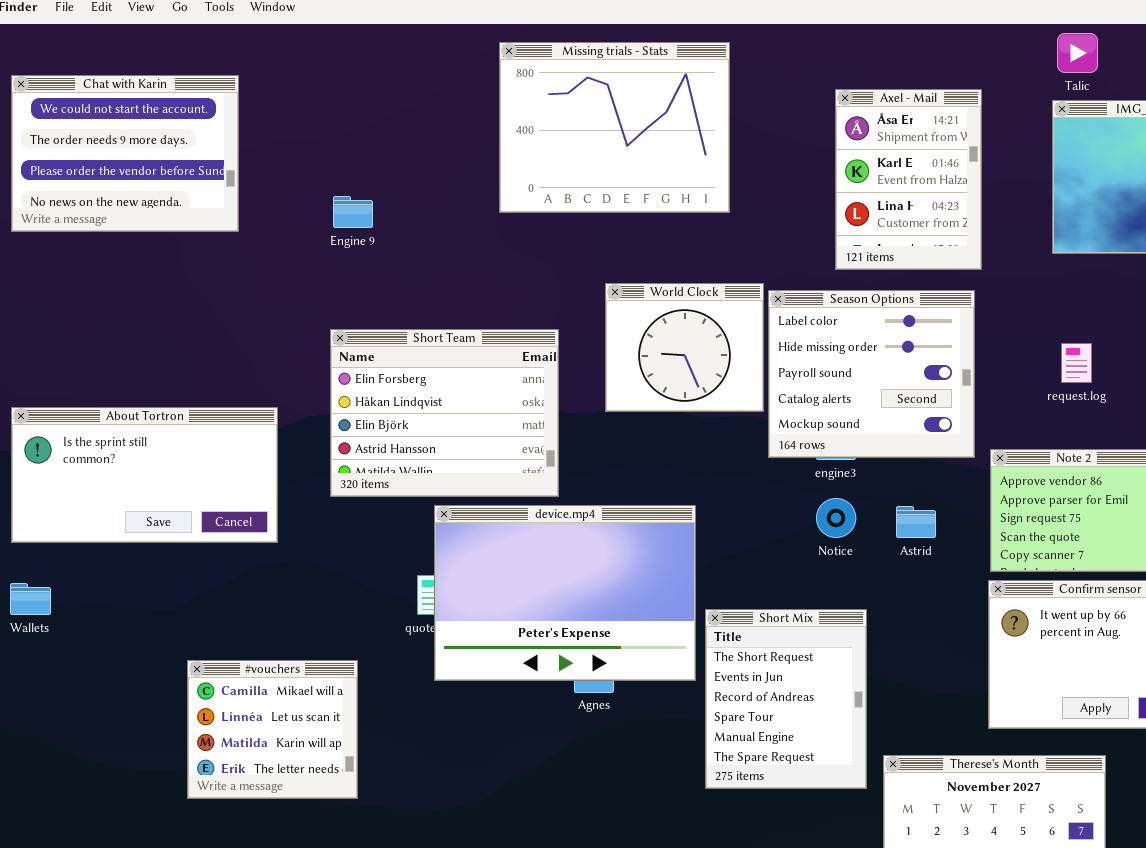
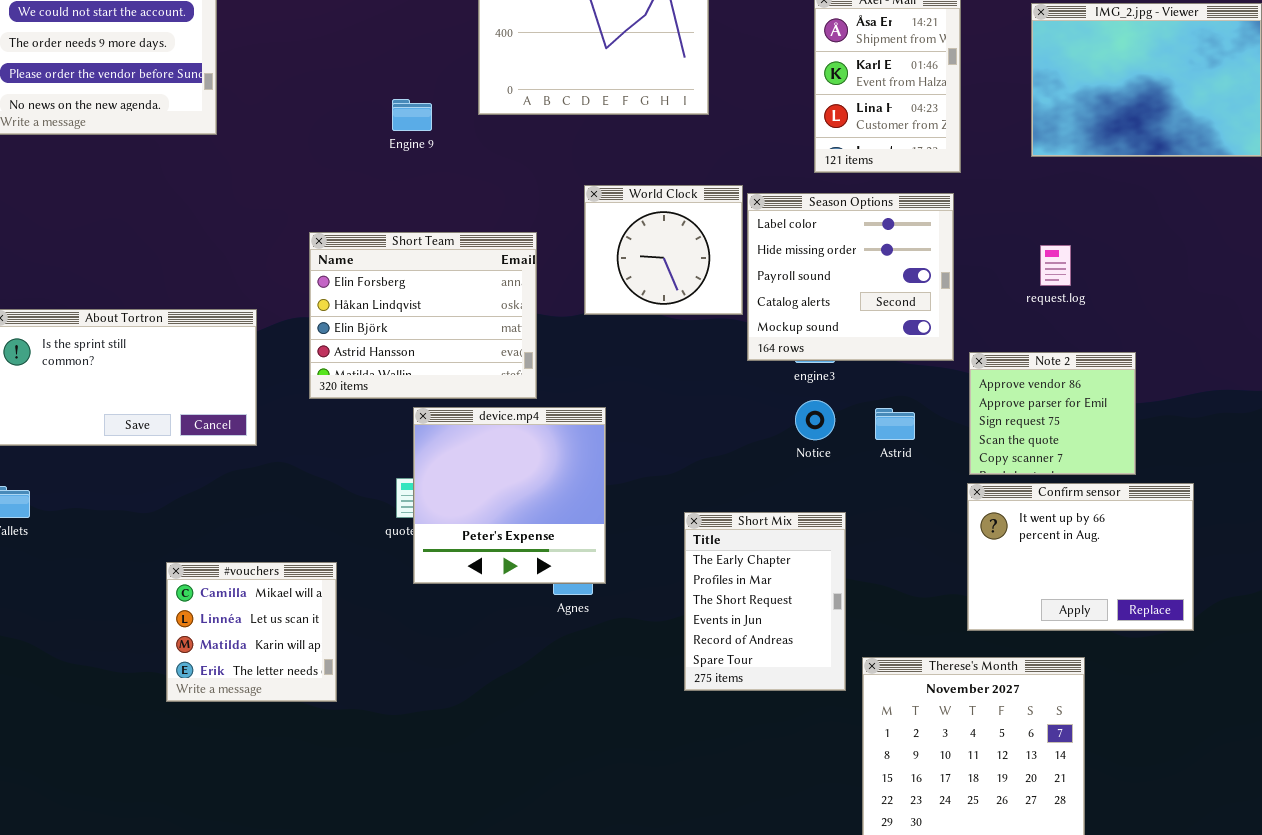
Engine 9: [333,196,373,228] -> [392,99,432,131], moved
device.mp4: [434,505,696,681] -> [413,407,606,584], resized
Short Mix: [705,609,867,789] -> [684,512,846,691], scrolled up 2 rows

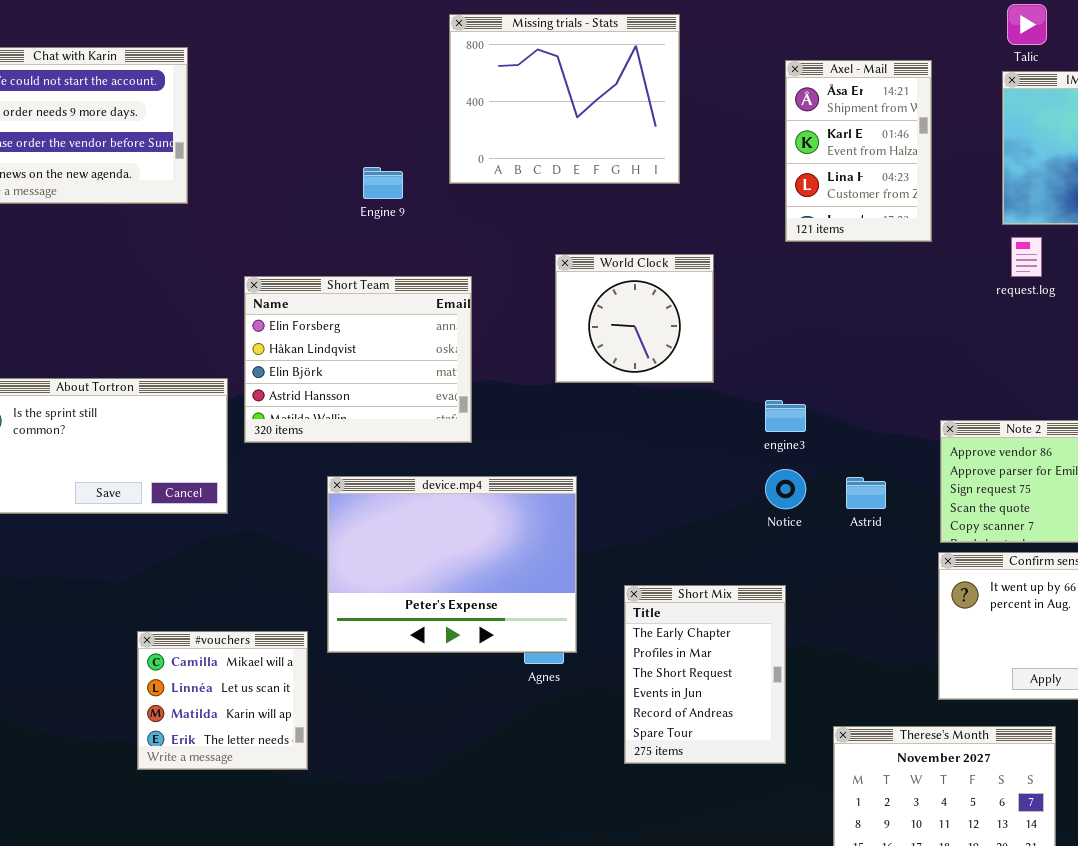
Season Options: [747,193,954,361] -> none, closed
Short Team: [309,232,537,399] -> [244,276,472,443], moved
request.log: [1040,245,1071,286] -> [1011,237,1042,277], moved
device.mp4: [413,407,606,584] -> [327,476,577,653], resized
Short Mix: [684,512,846,691] -> [624,585,786,764], moved

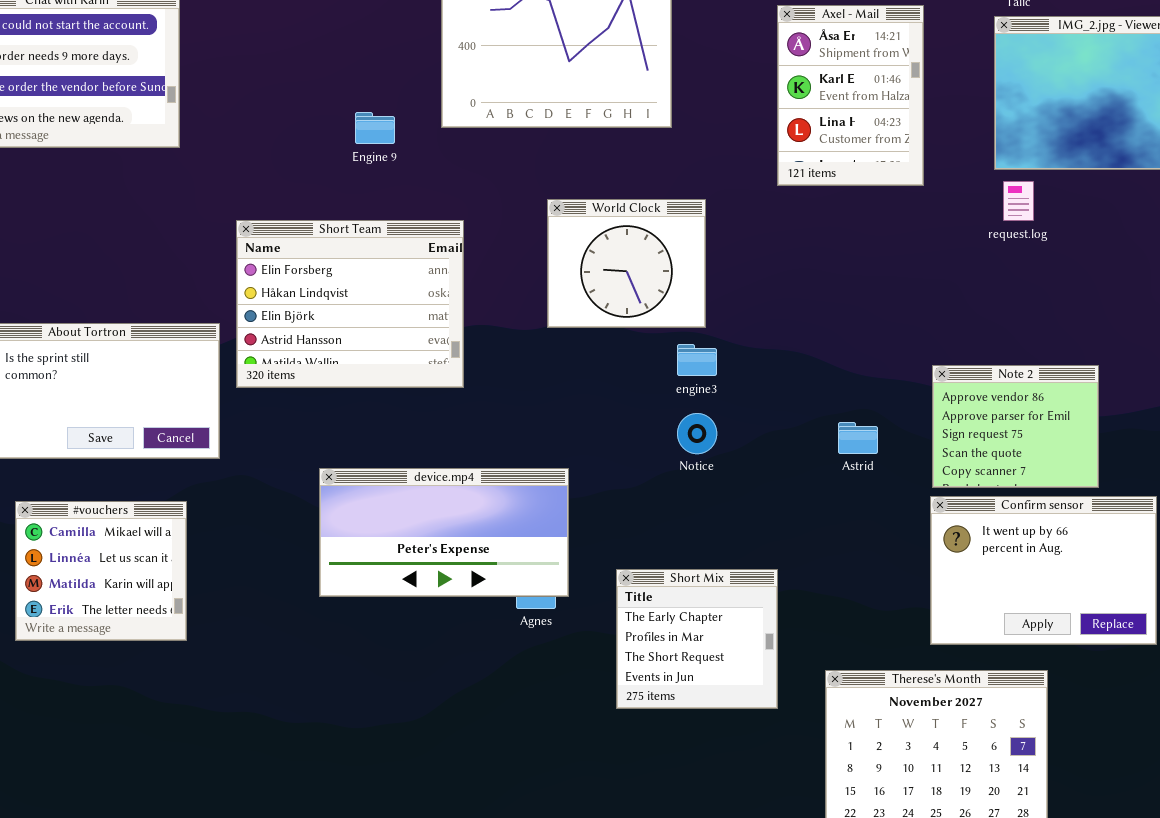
engine3: [765,400,806,432] -> [677,344,717,376], moved
Notice: [765,469,806,509] -> [677,413,717,454], moved
device.mp4: [327,476,577,653] -> [319,468,569,597], resized
Short Mix: [624,585,786,764] -> [616,569,778,709], resized
#vouchers: [137,631,308,770] -> [15,501,187,641], moved

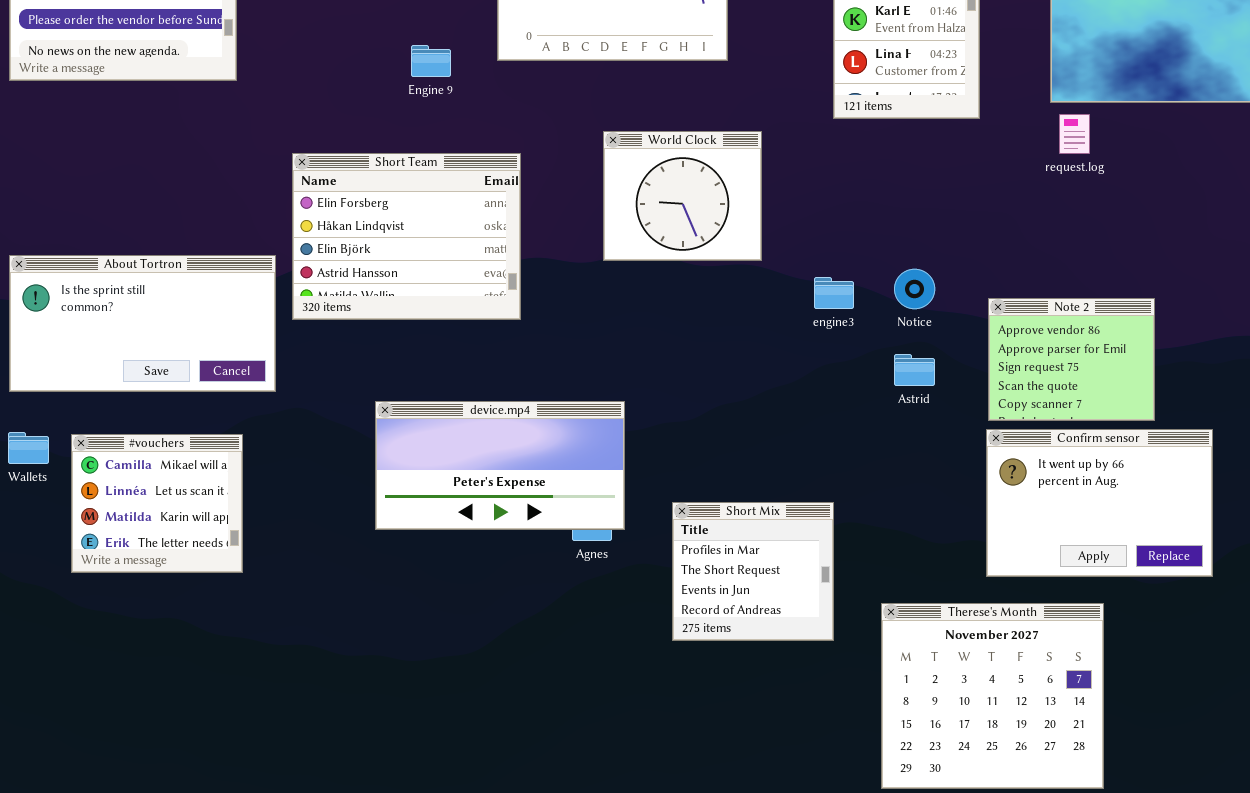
engine3: [677,344,717,376] -> [814,277,854,309], moved
Notice: [677,413,717,454] -> [894,269,935,309], moved
Short Mix: [616,569,778,709] -> [672,502,834,641], scrolled down 1 row

